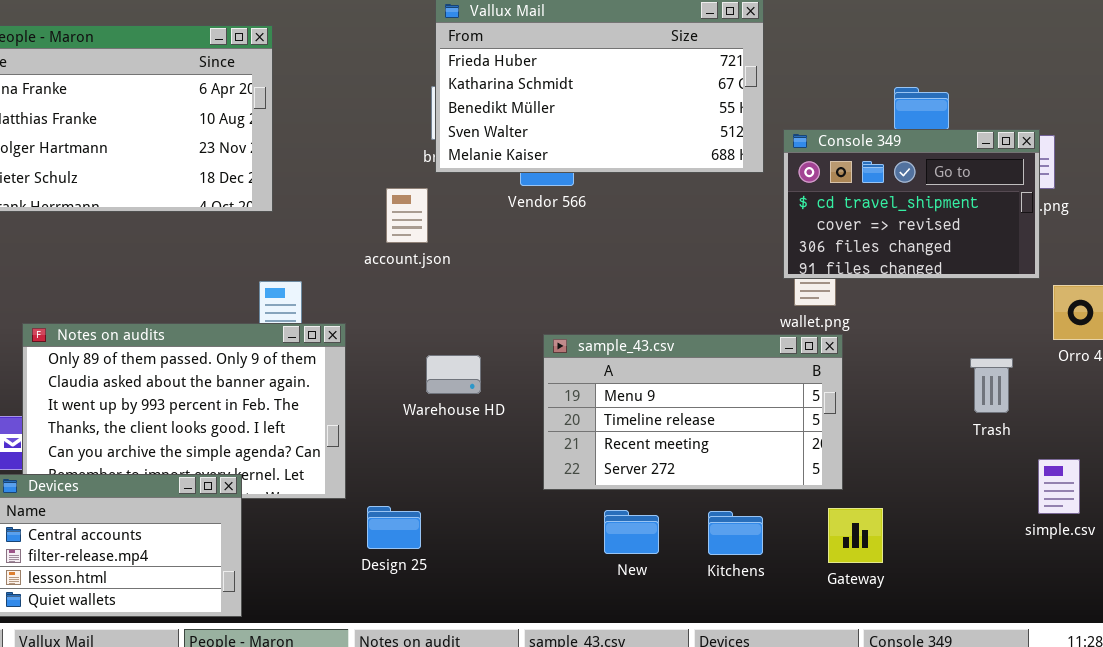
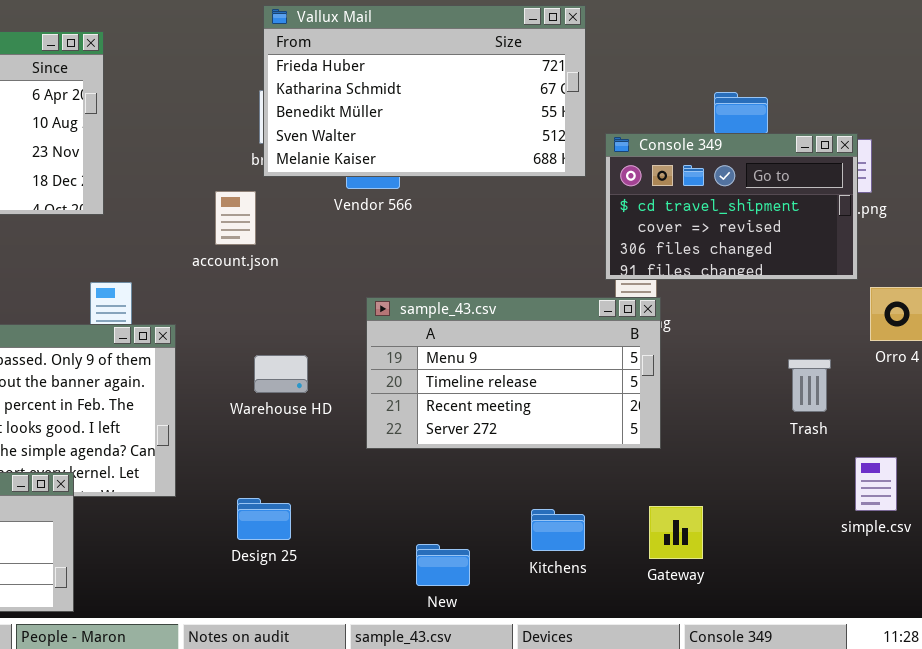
sample_43.csv: [543,334,843,490] -> [366,297,661,449], moved
Design 25: [367,506,421,549] -> [237,498,291,540], moved
New: [604,510,659,554] -> [416,544,470,586], moved

